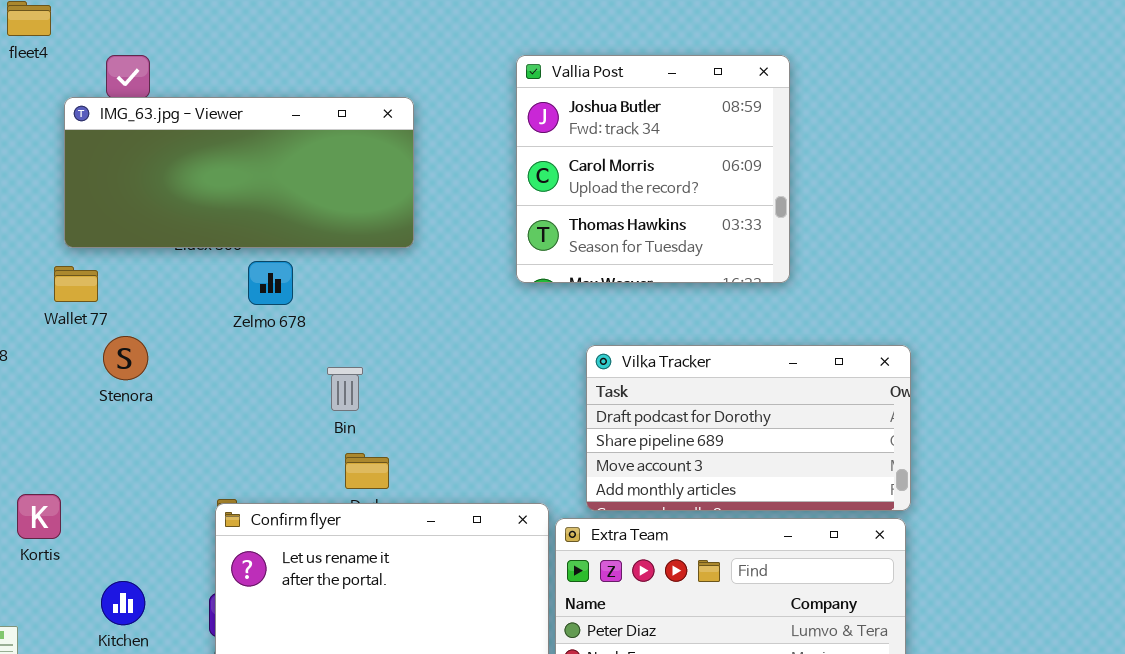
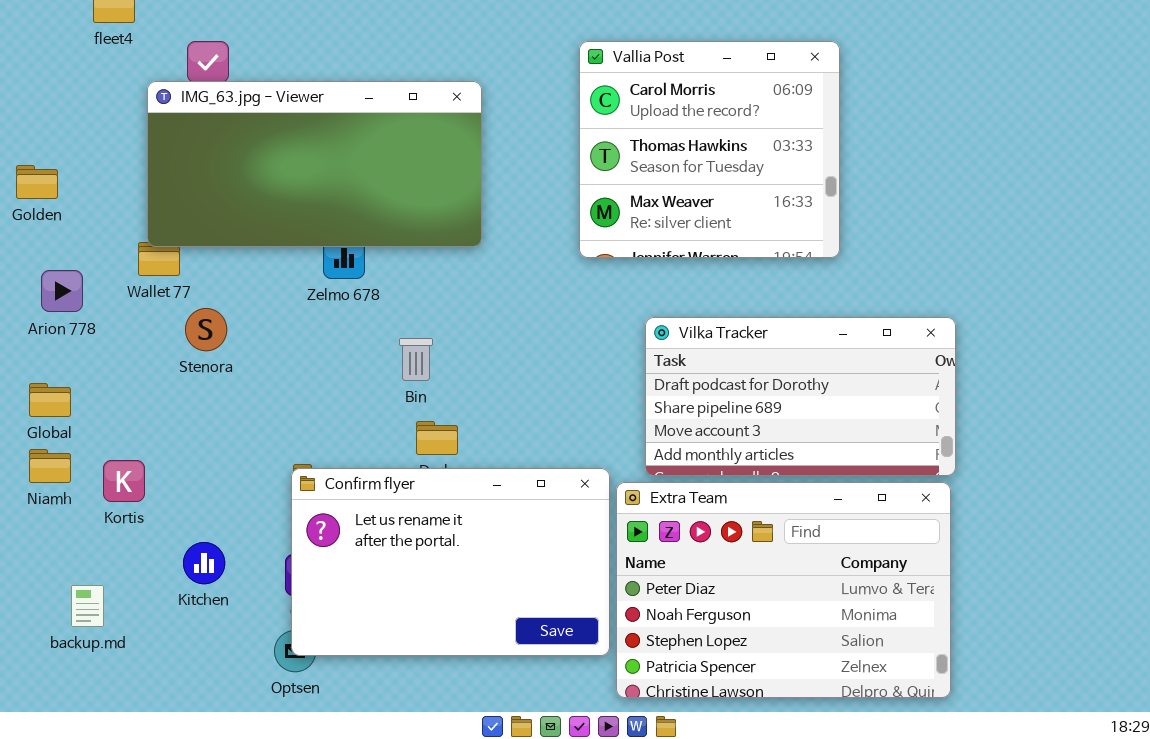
Vallia Post: [516,55,790,283] -> [579,41,840,258], scrolled down 1 row
IMG_63.jpg - Viewer: [64,97,414,248] -> [147,81,482,247], resized

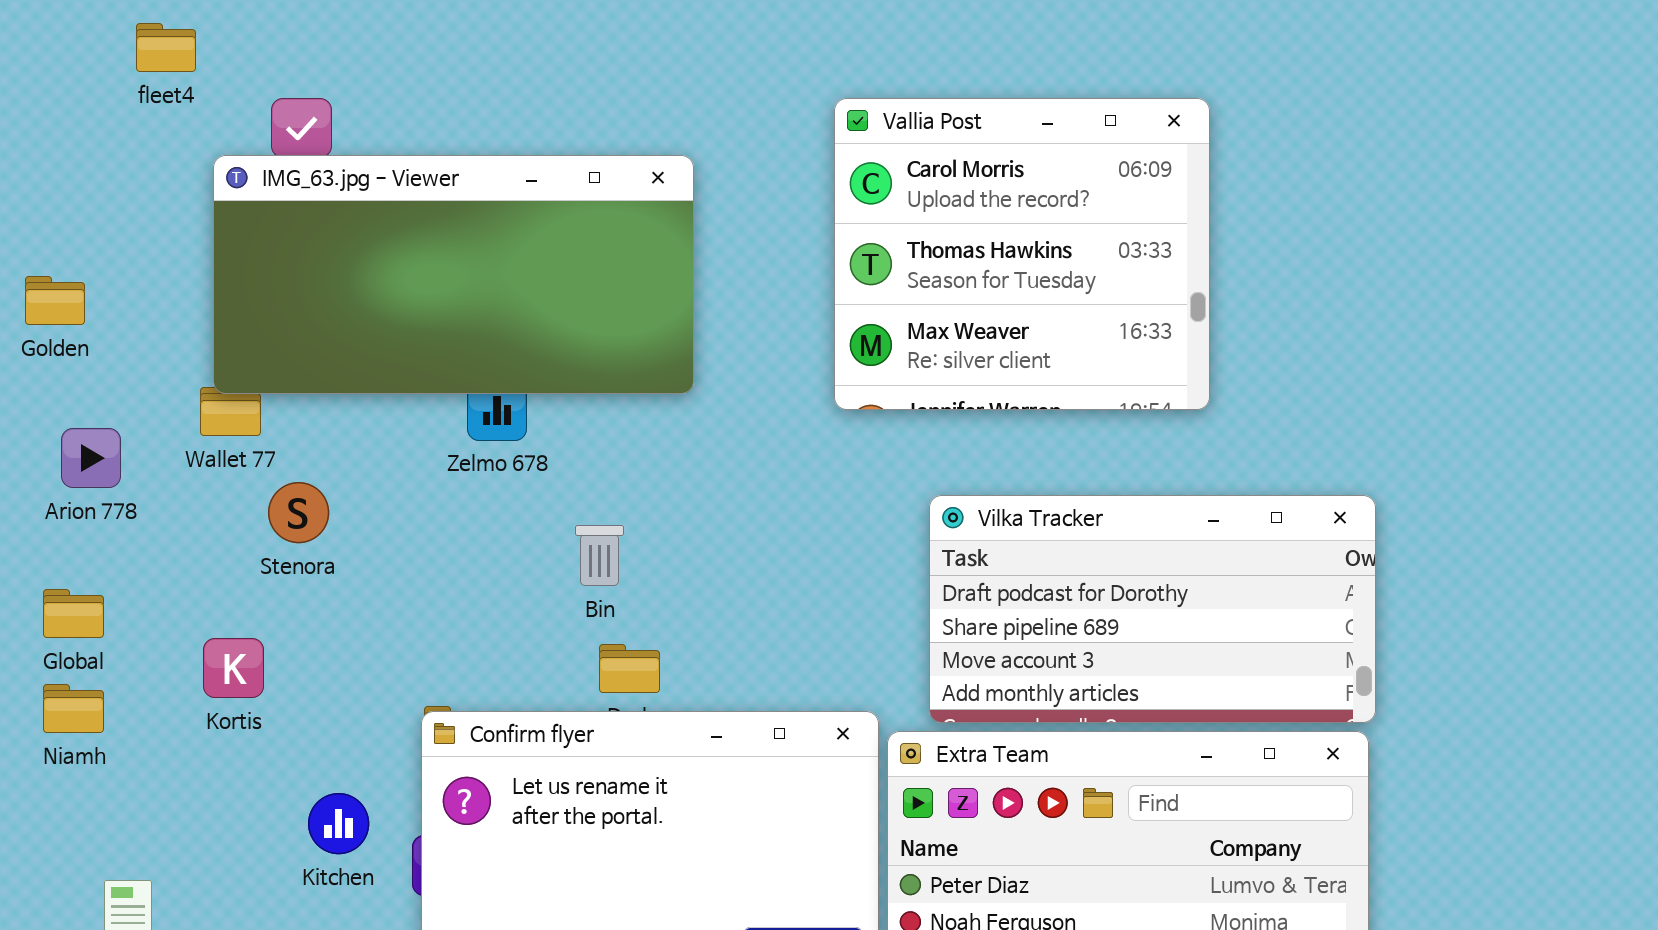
Kortis: [103,460,145,502] -> [203,638,264,698], moved
Kitchen: [183,542,225,584] -> [308,793,369,854], moved

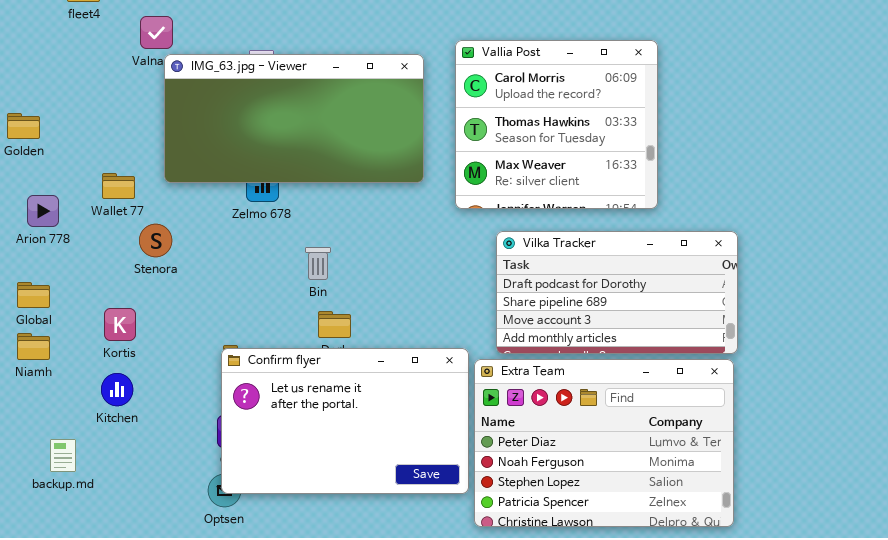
Vallia Post: [834,98,1210,410] -> [455,40,658,209], moved
IMG_63.jpg - Viewer: [213,155,694,394] -> [164,54,424,183], moved
Kitchen: [308,793,369,854] -> [101,373,133,406], moved

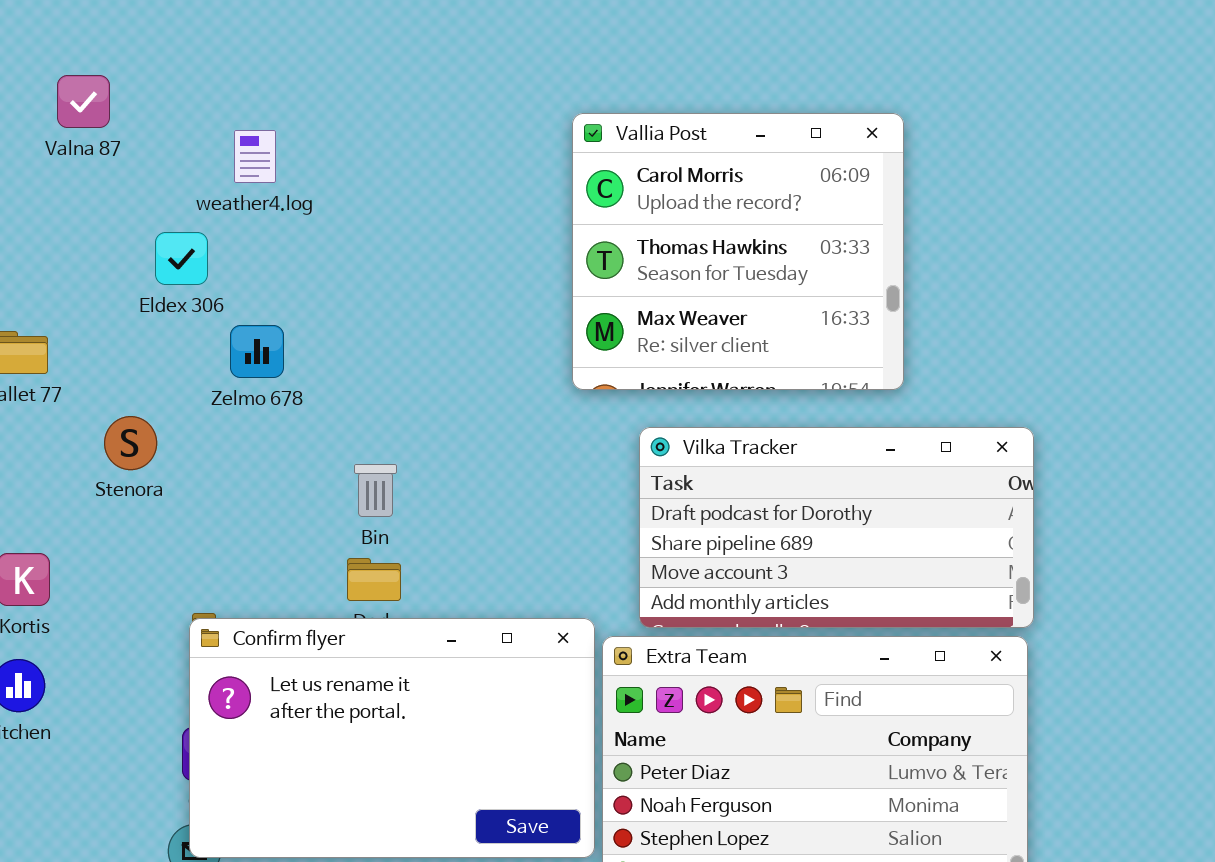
IMG_63.jpg - Viewer: [164,54,424,183] -> none, closed
Stenora: [139,224,172,257] -> [104,416,157,470], moved
Bin: [305,247,331,280] -> [354,464,397,517], moved

